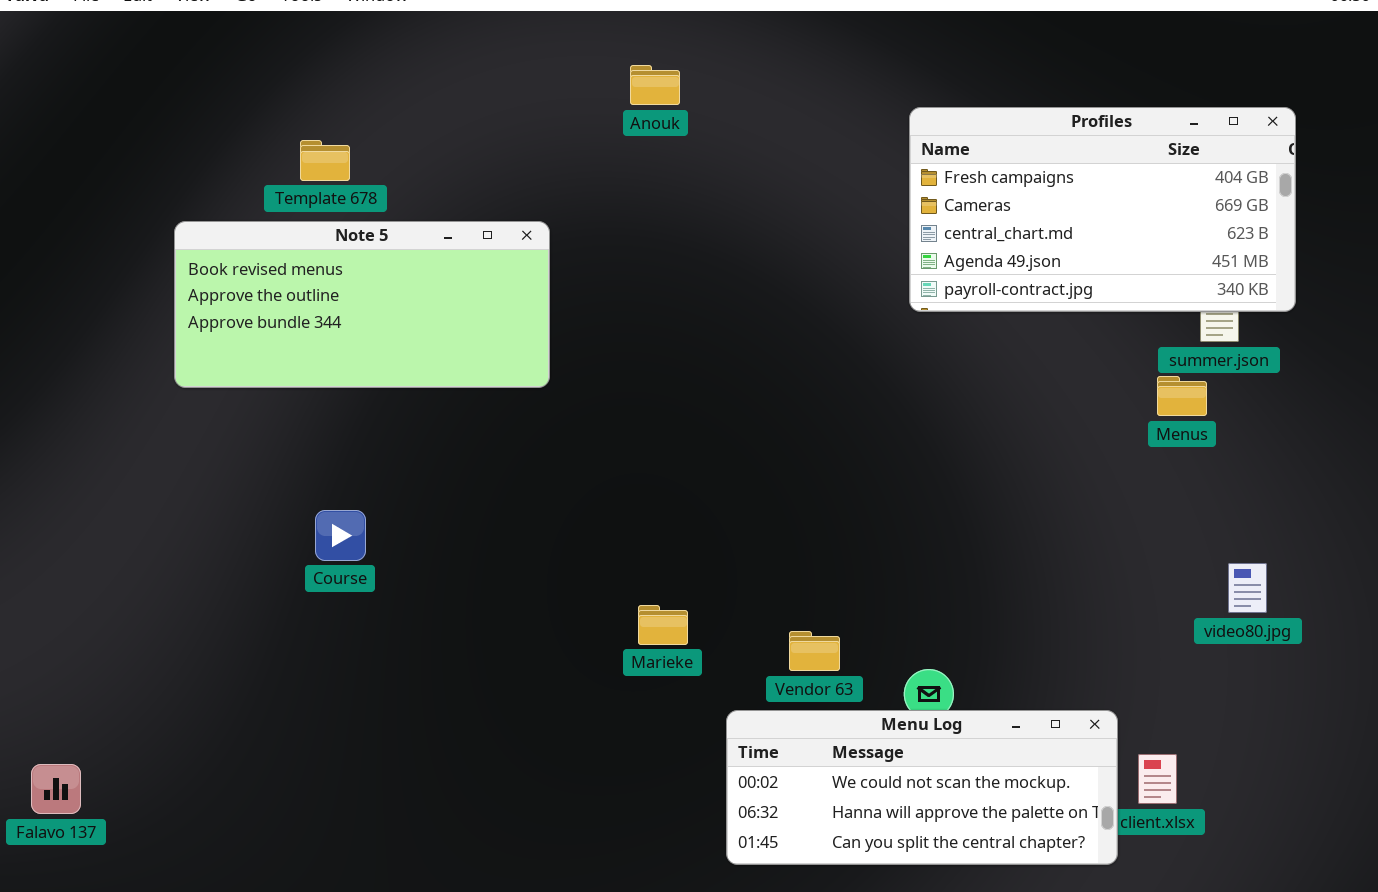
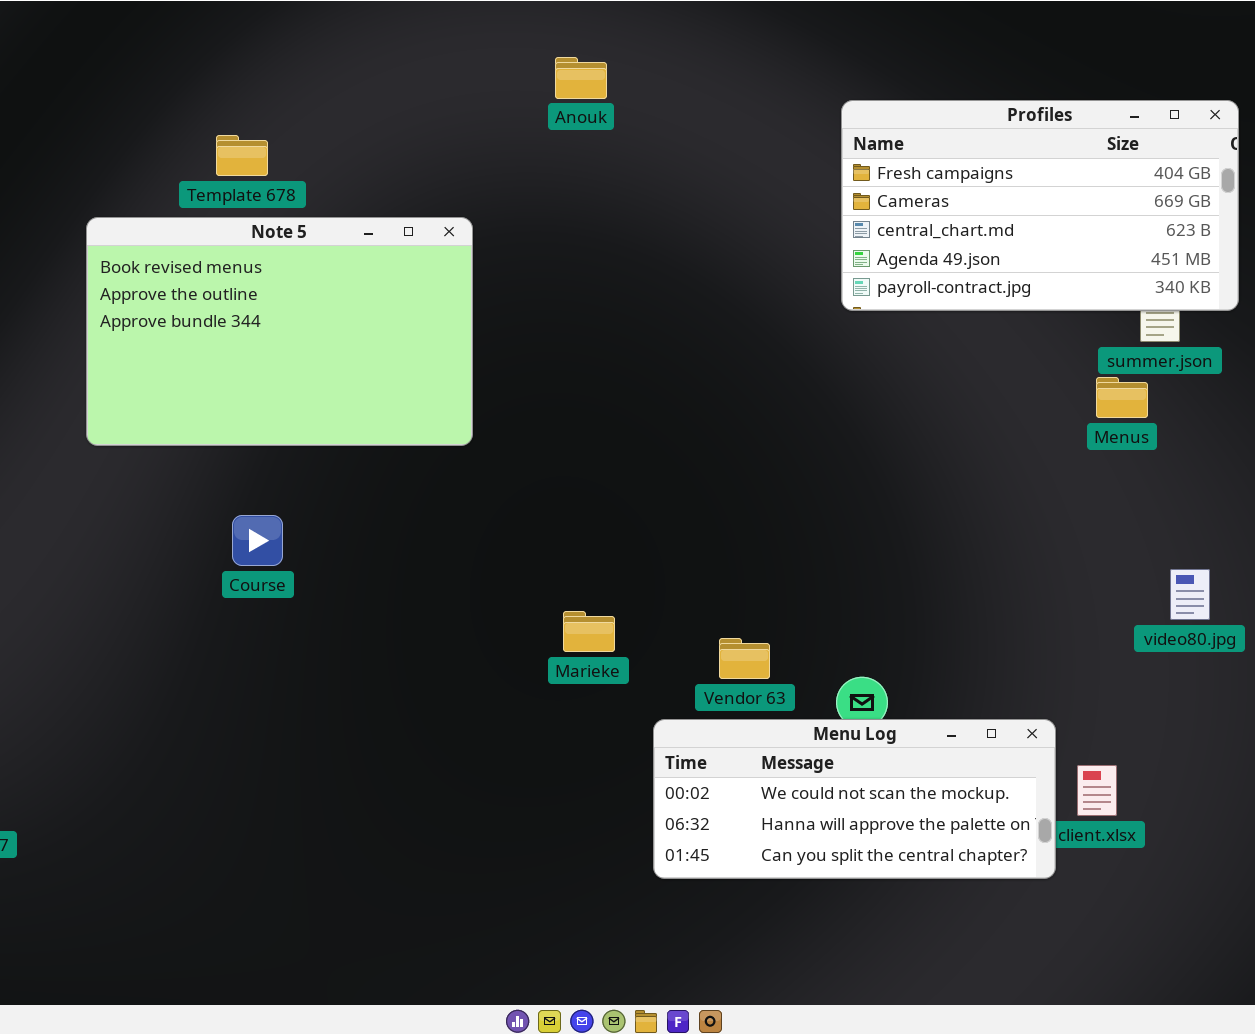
Note 5: [174,221,550,388] -> [86,217,473,446], resized

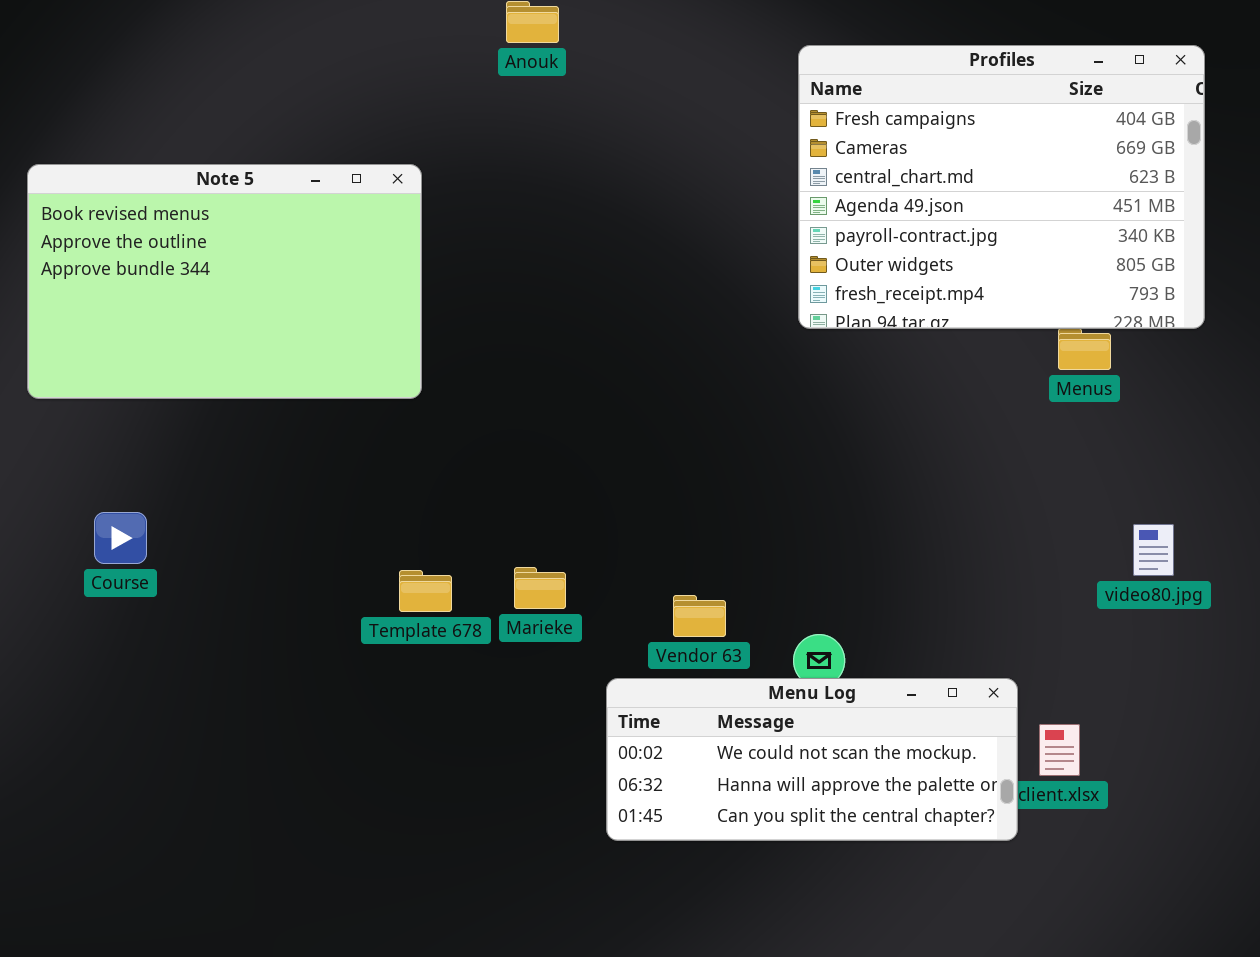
Profiles: [841,100,1239,311] -> [798,45,1205,329], resized
Template 678: [216,135,268,176] -> [399,570,452,612], moved
Course: [232,515,283,566] -> [94,512,147,564], moved

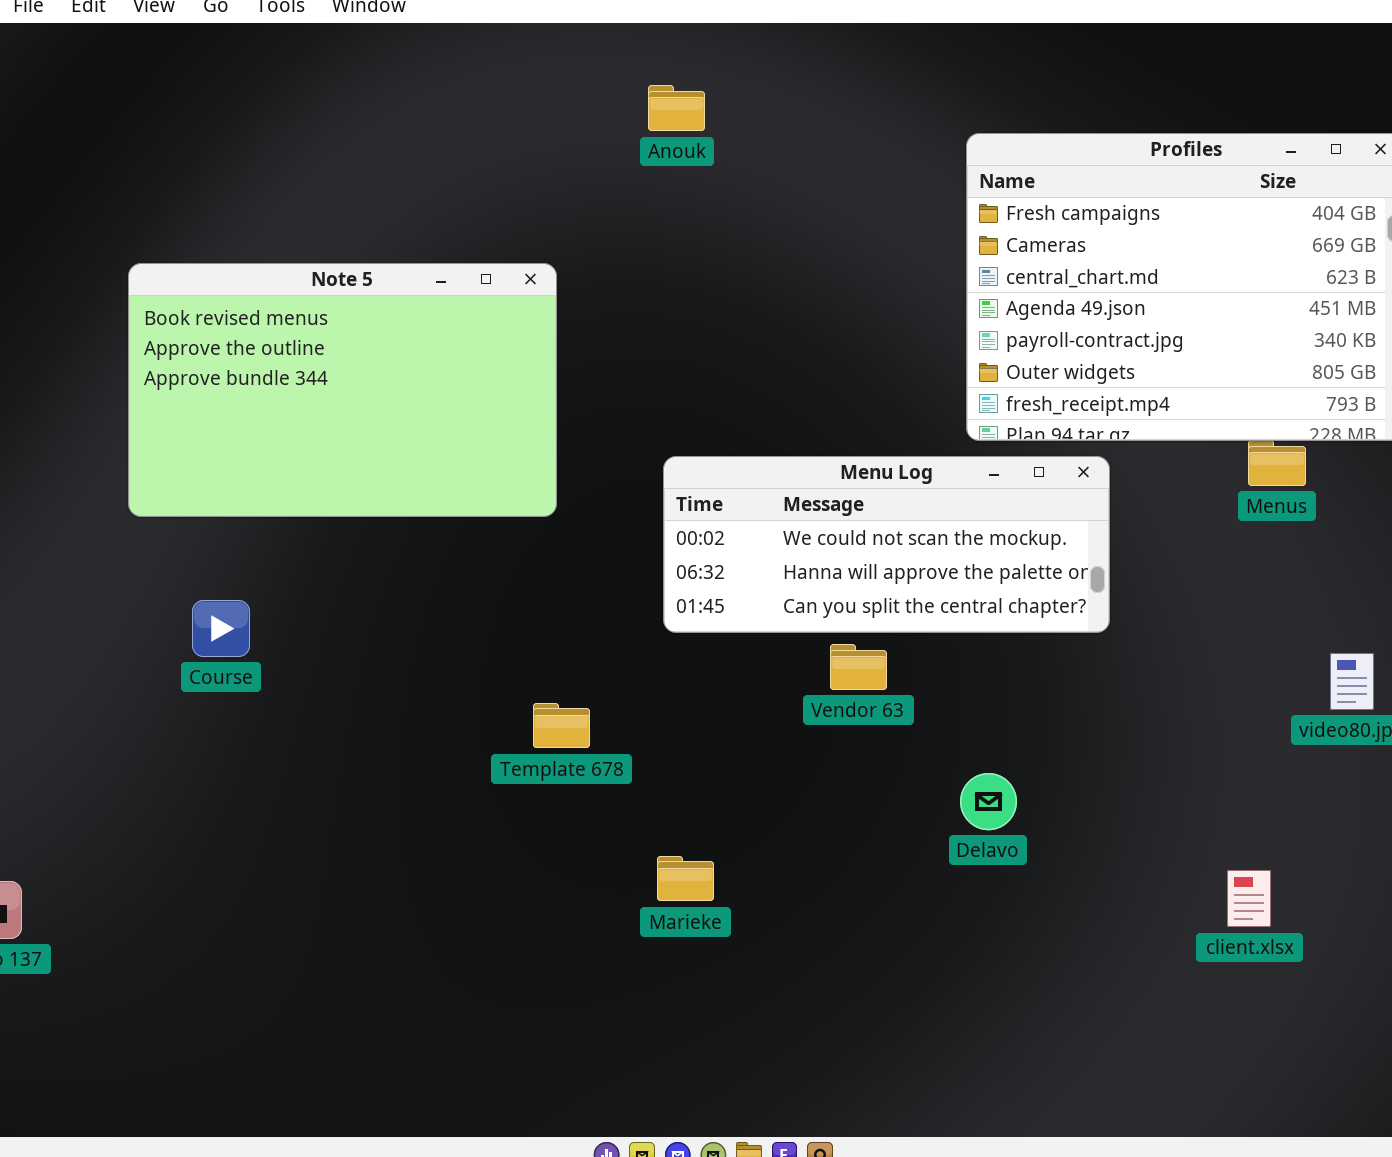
Course: [94,512,147,564] -> [192,600,250,657], moved
Marieke: [514,567,566,609] -> [657,856,714,901], moved
Vendor 63: [673,595,726,637] -> [830,644,887,690], moved
Menu Log: [606,678,1018,841] -> [663,456,1110,633], moved

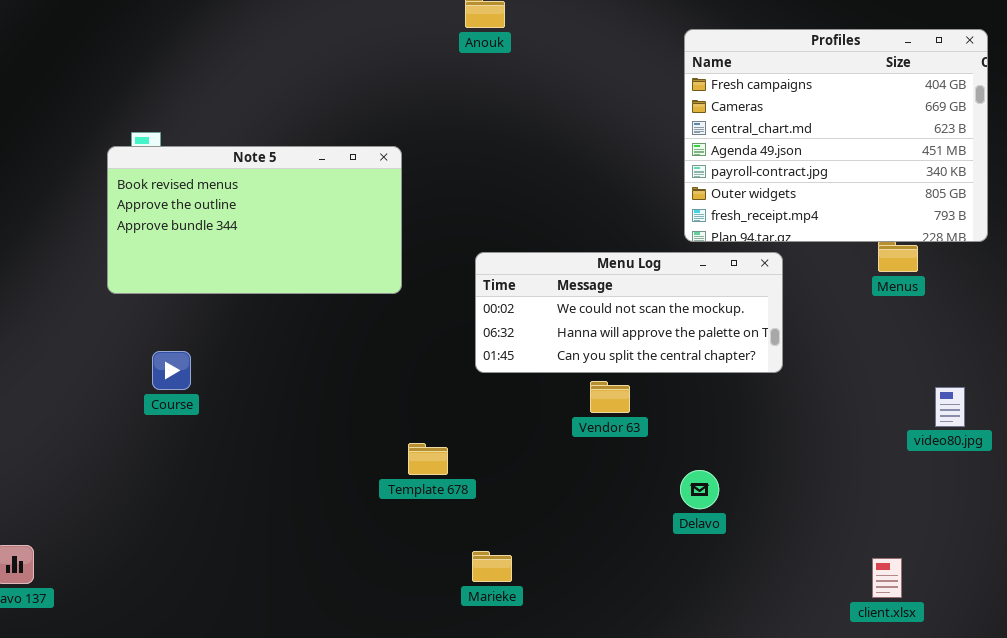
Note 5: [128,263,557,517] -> [107,146,402,294], resized
Template 678: [533,703,590,748] -> [408,443,448,475], moved
Marieke: [657,856,714,901] -> [472,551,512,582], moved
client.xlsx: [1227,870,1271,927] -> [872,558,902,598], moved

